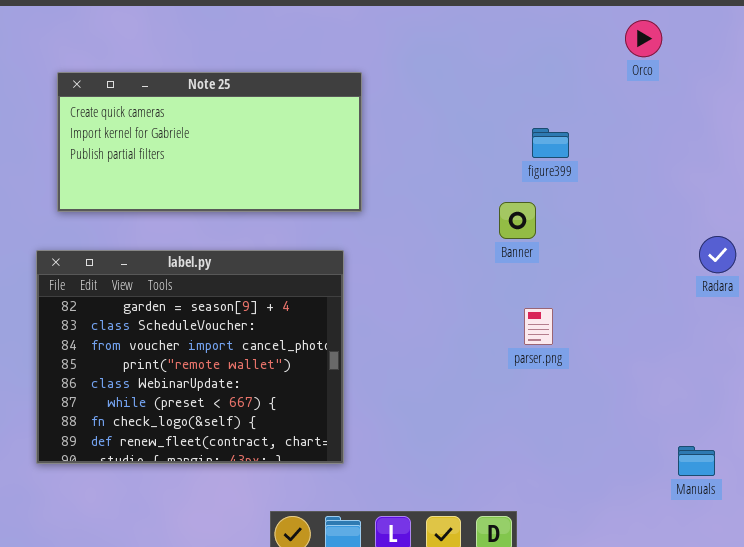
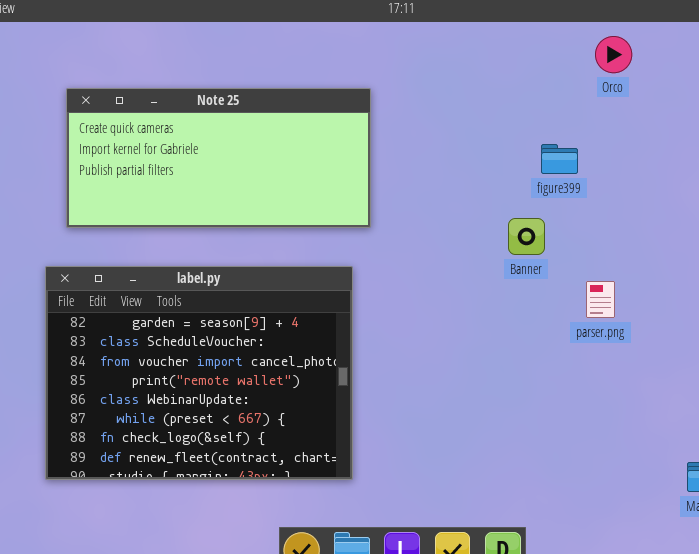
Orco: [625,20,662,57] -> [595,36,632,73], moved
parser.png: [524,308,553,345] -> [586,281,615,318], moved

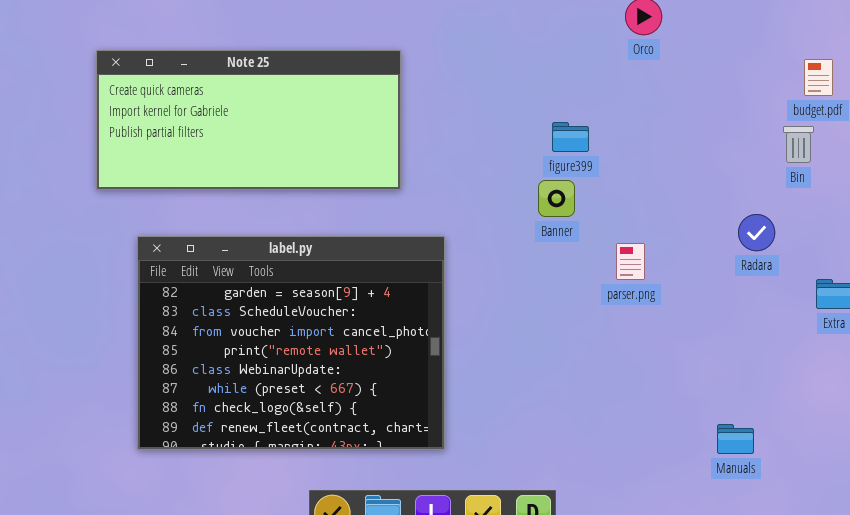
figure399: [541,144,578,174] -> [552,122,589,152], moved
label.py: [45,266,353,480] -> [137,236,445,450], moved

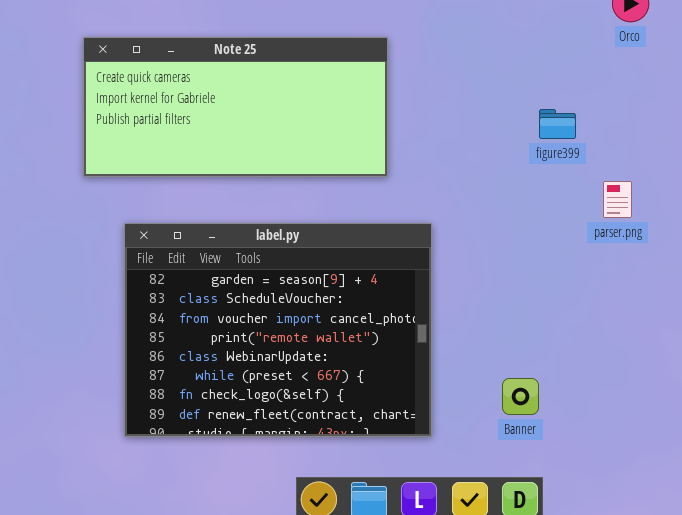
Banner: [538,180,575,217] -> [502,378,539,415], moved
parser.png: [616,243,645,280] -> [603,181,632,218], moved

